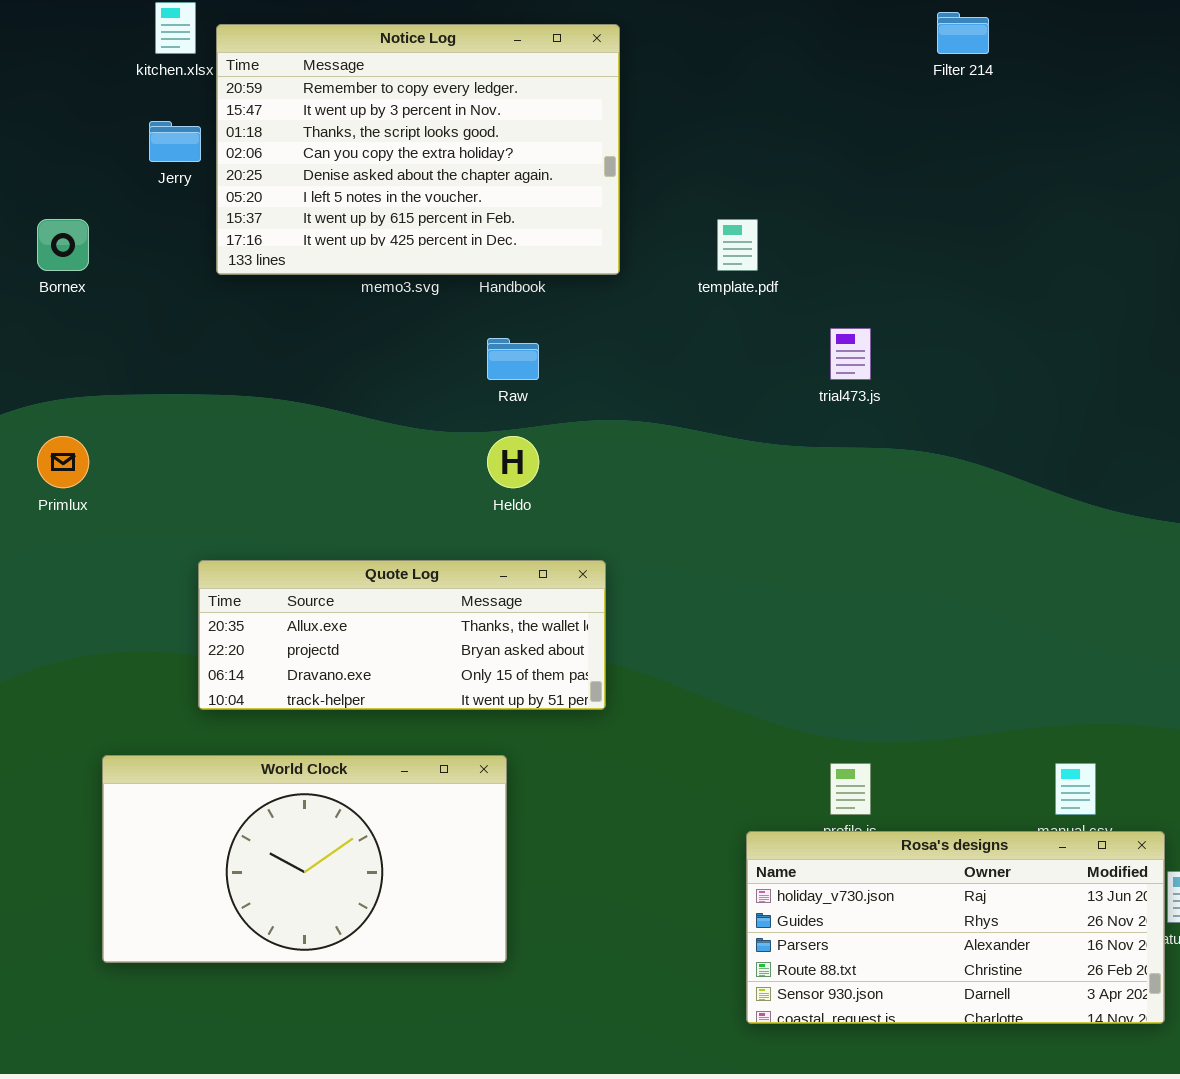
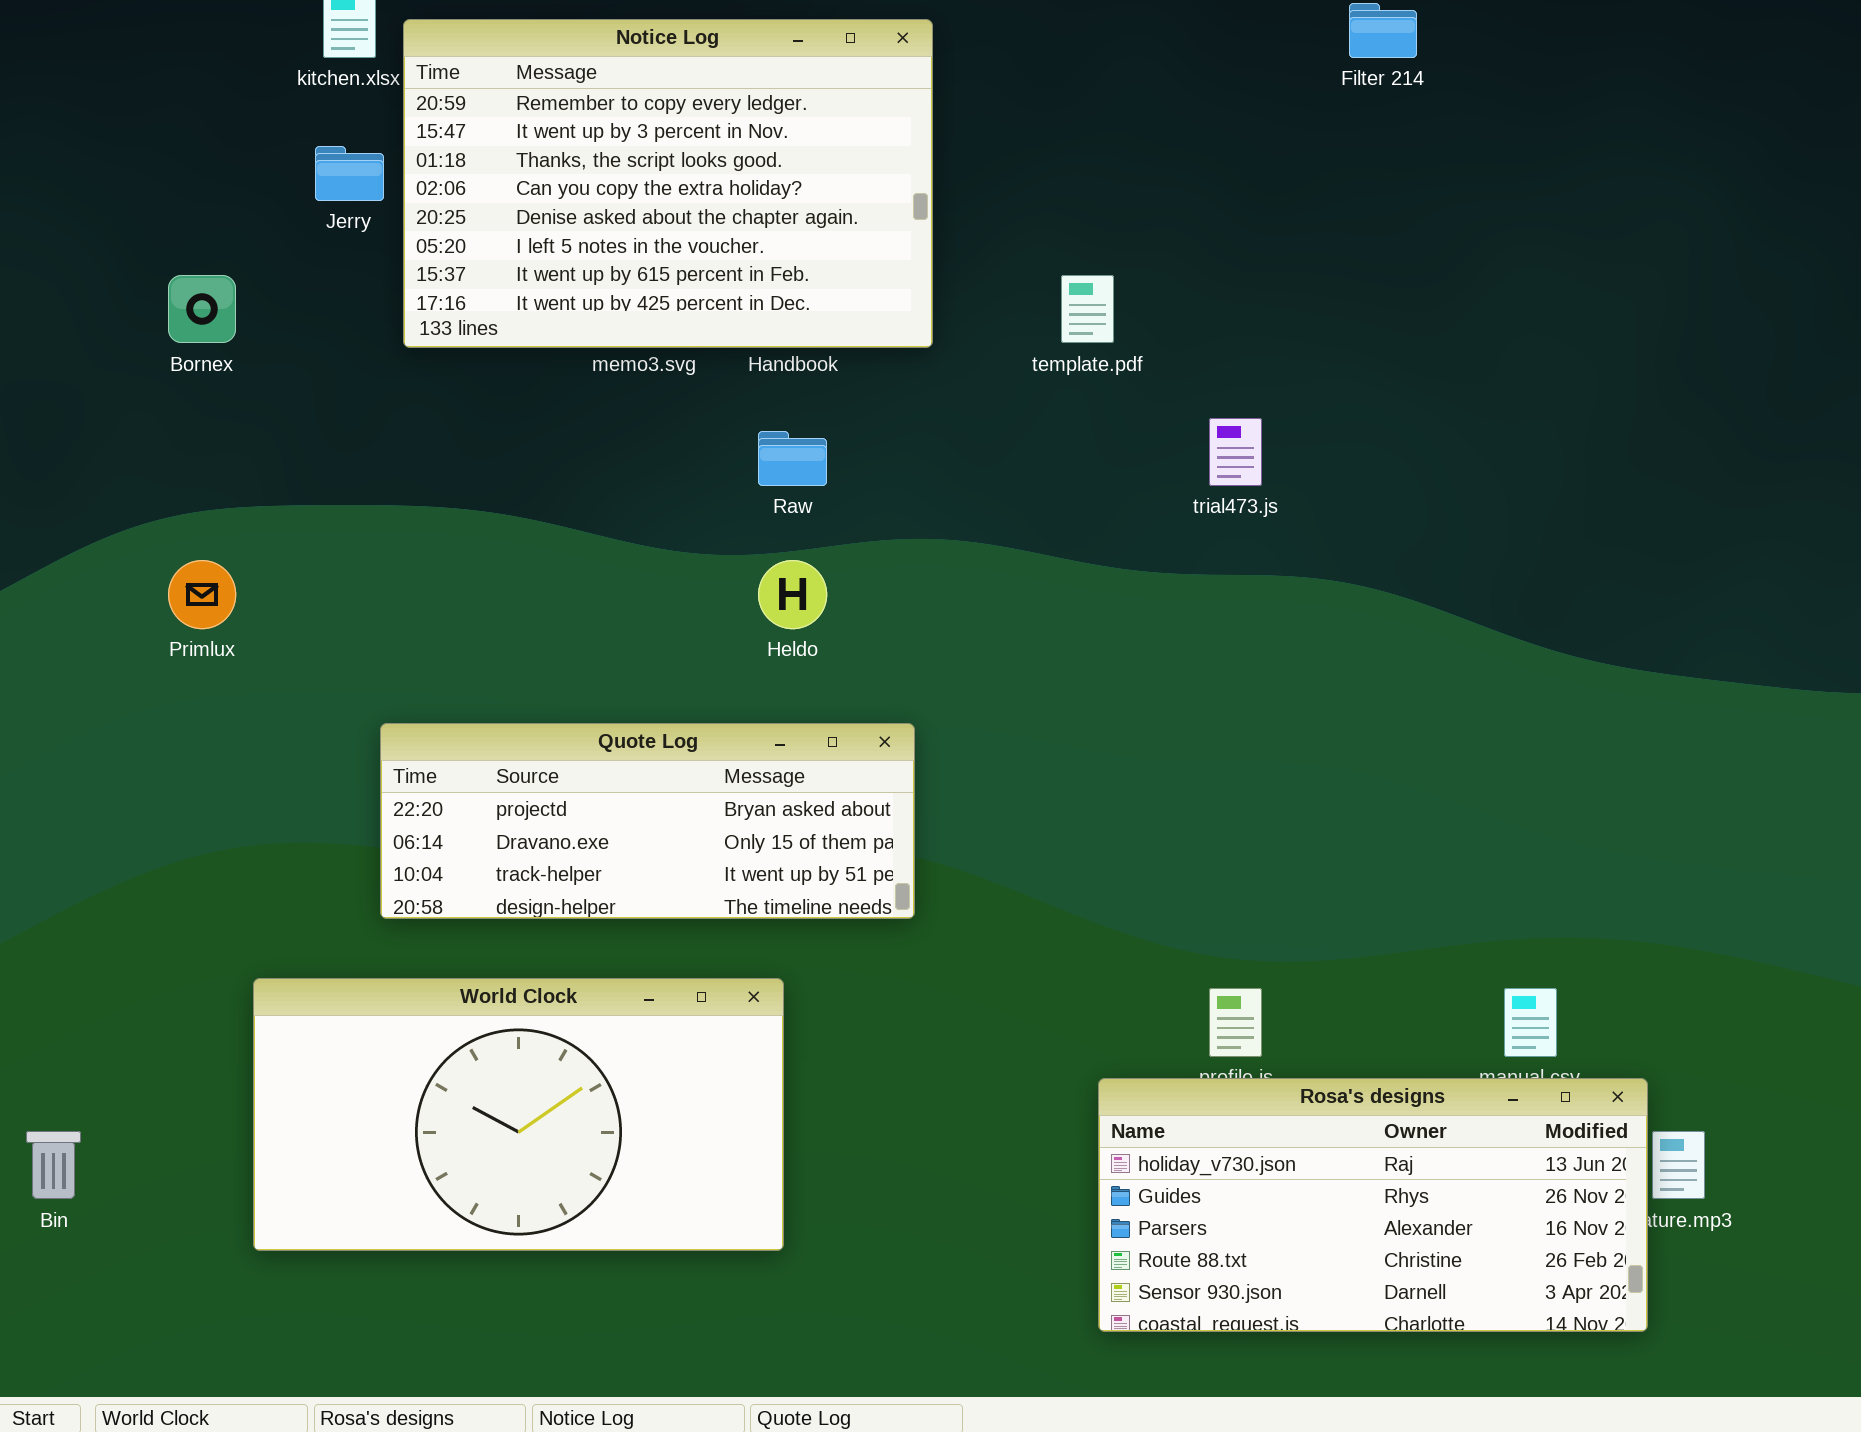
Quote Log: [198,560,606,710] -> [380,723,915,919], scrolled down 1 row

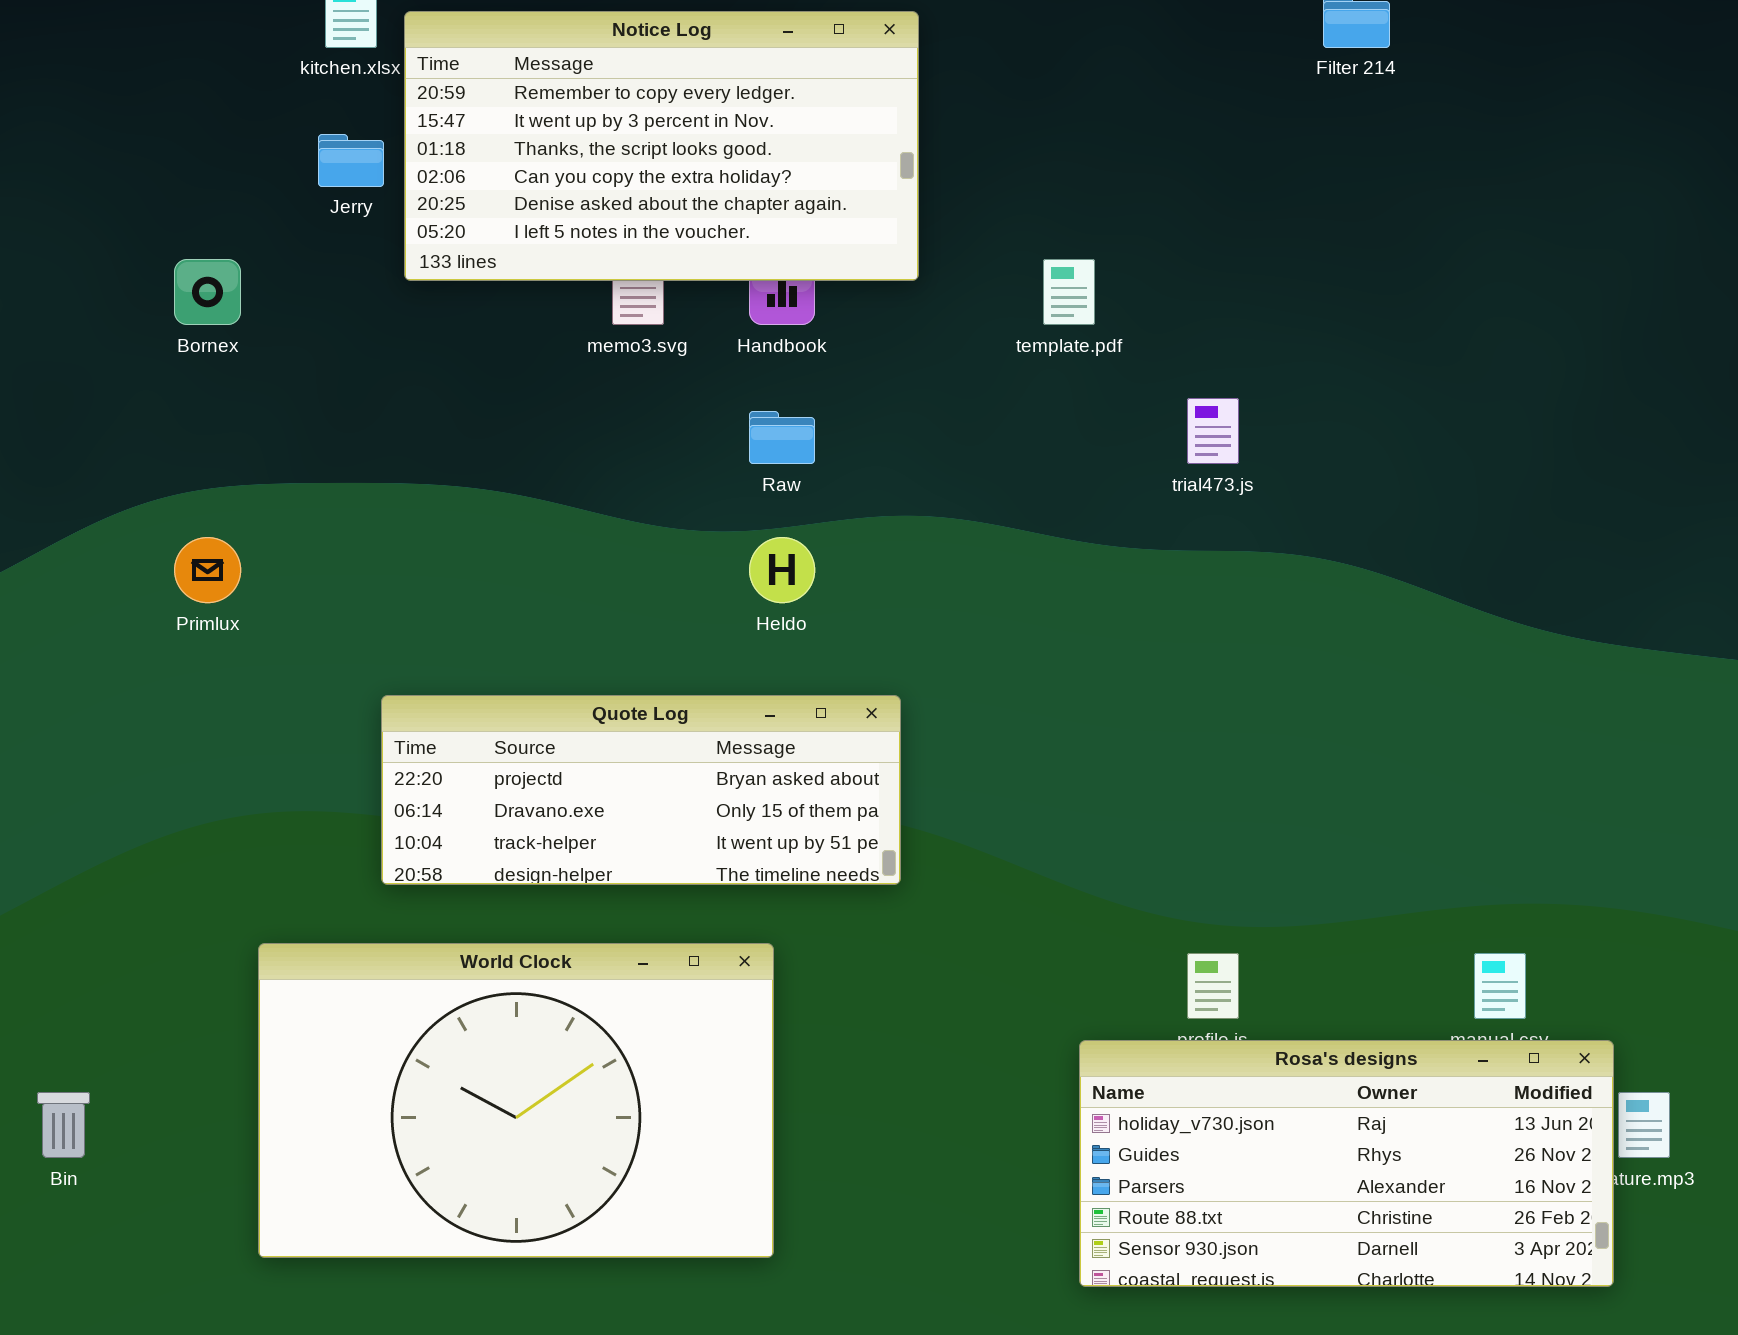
Notice Log: [403,19,933,348] -> [404,11,919,281], resized
World Clock: [253,978,784,1251] -> [258,943,774,1258], resized

